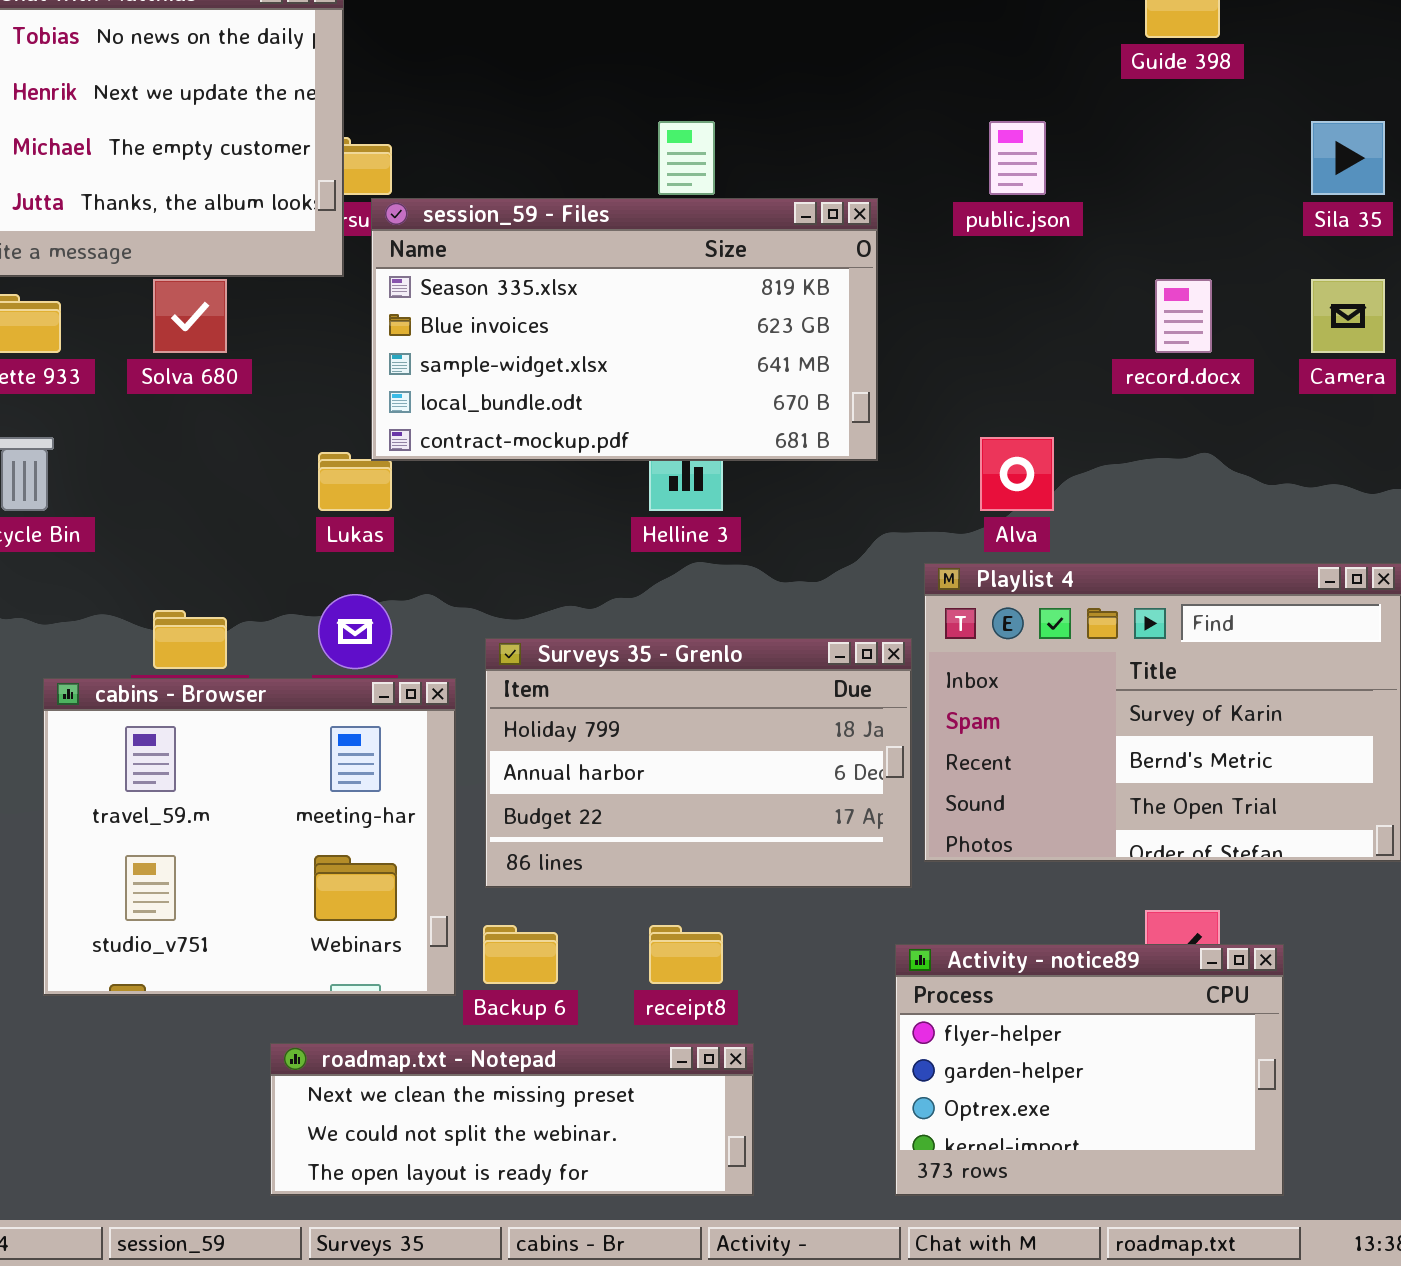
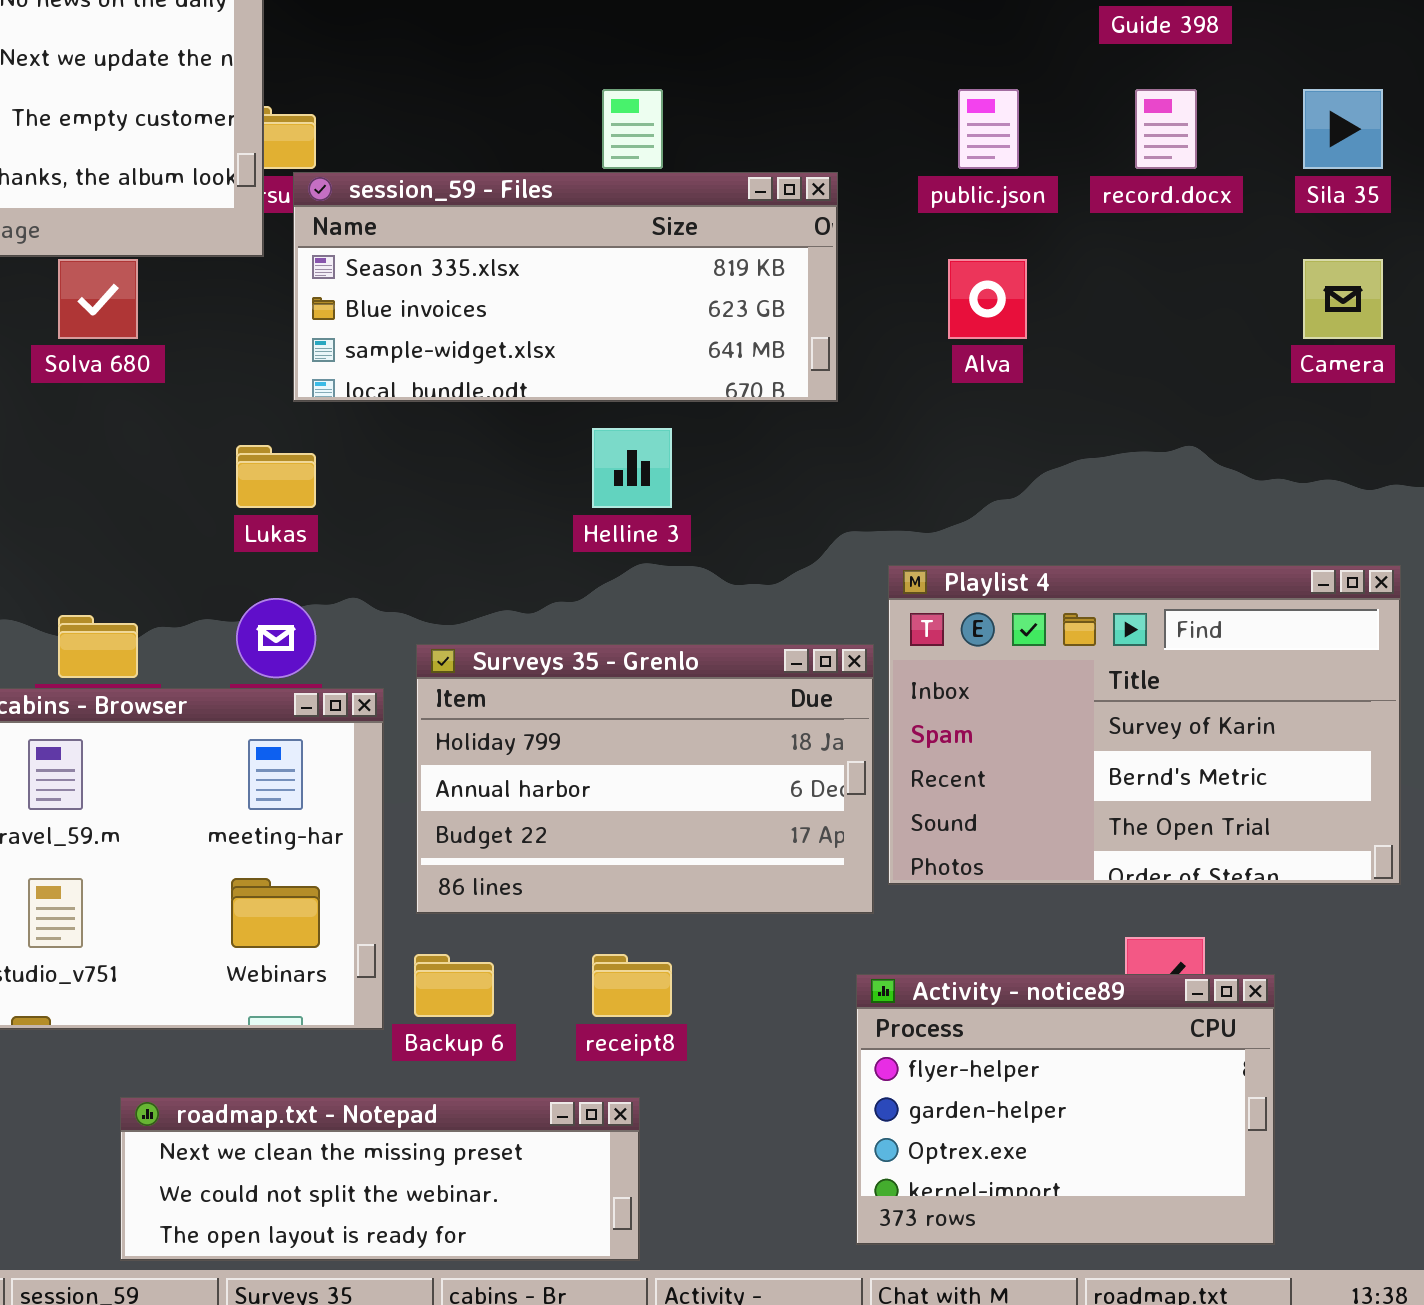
session_59 - Files: [371,198,878,461] -> [293,172,838,402], resized
record.docx: [1155,279,1212,353] -> [1135,89,1197,169], moved
Alva: [980,437,1054,511] -> [948,259,1027,339], moved
roadmap.txt - Notepad: [270,1043,754,1196] -> [120,1097,640,1261], moved

